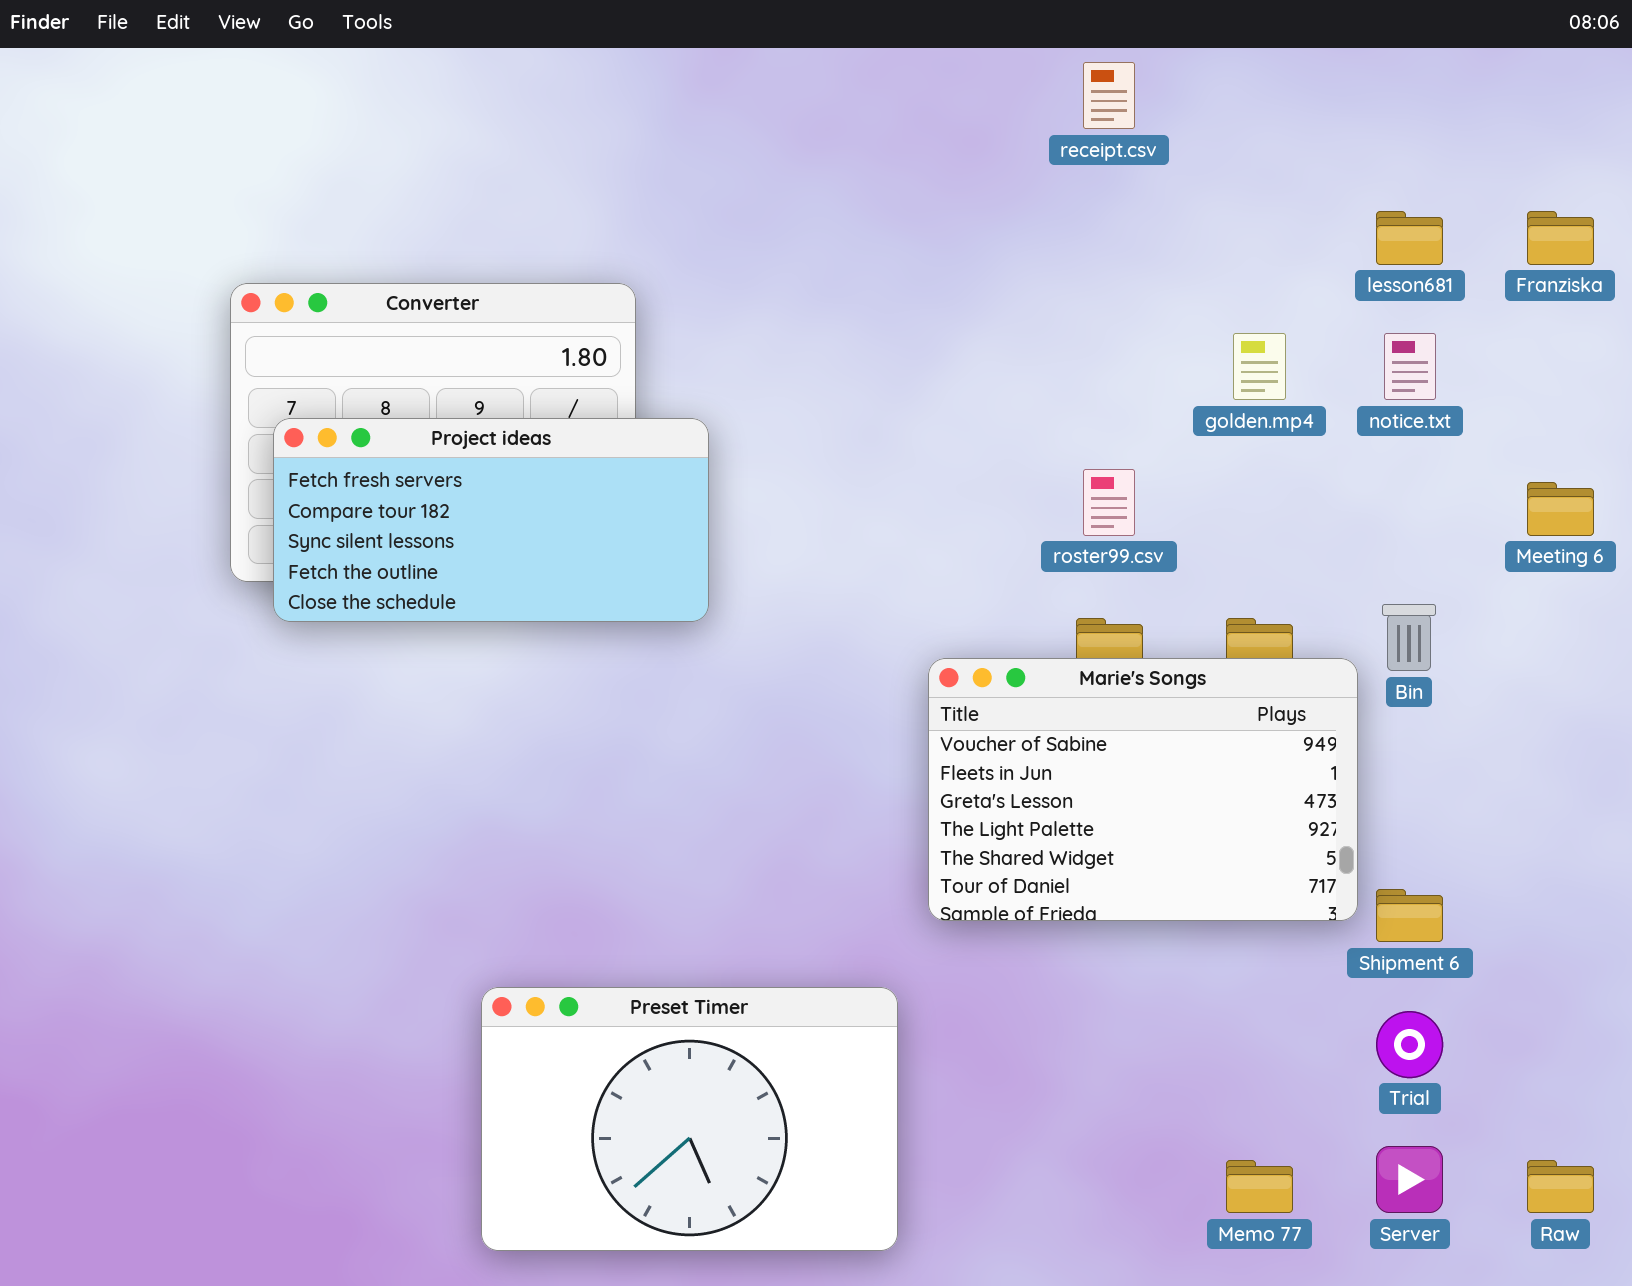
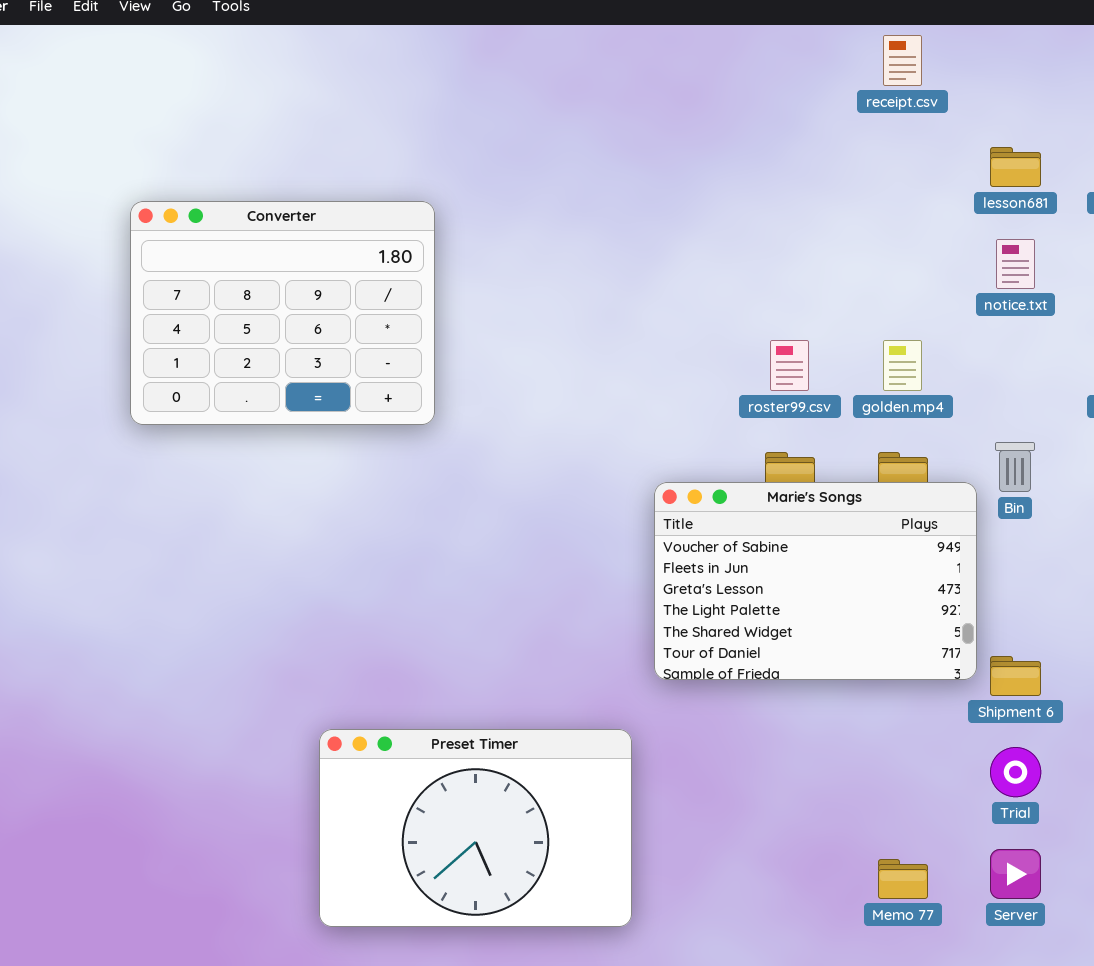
receipt.csv: [1083,62,1135,129] -> [883,35,922,86], moved
golden.mp4: [1233,333,1286,400] -> [883,340,922,391], moved
Project ideas: [273,418,709,622] -> none, closed

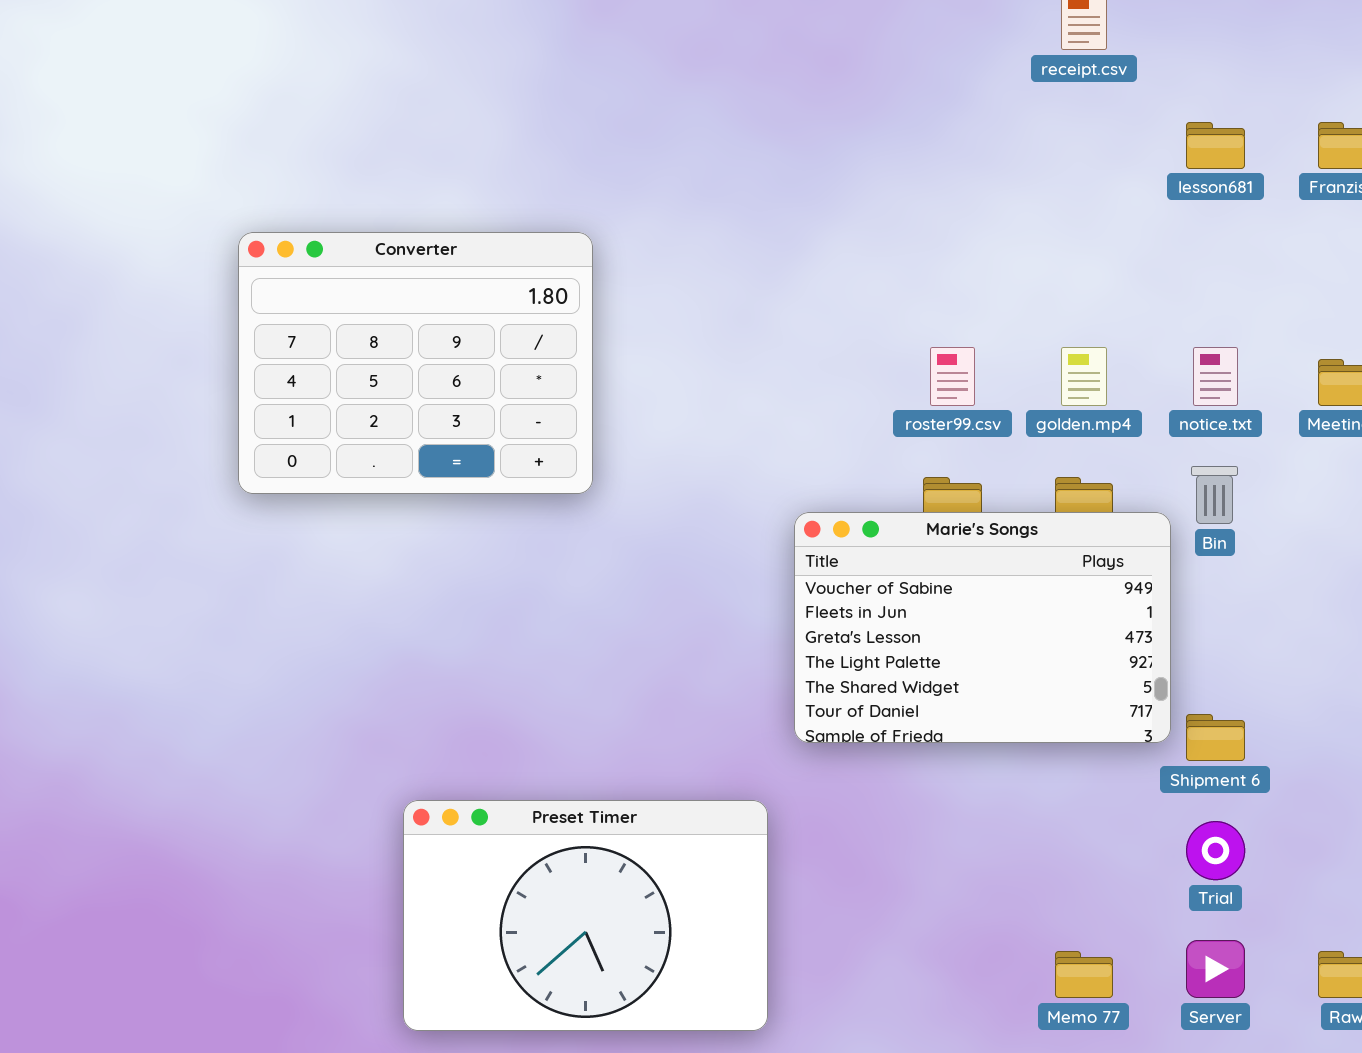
Converter: [130,201,435,425] -> [238,232,593,494], moved
notice.txt: [996,239,1035,289] -> [1193,347,1238,406], moved

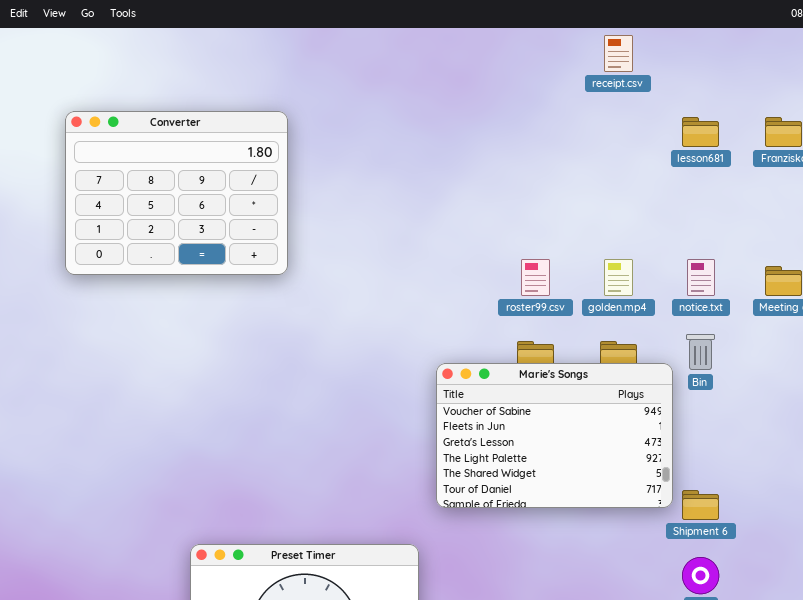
Converter: [238,232,593,494] -> [65,111,288,275], moved

